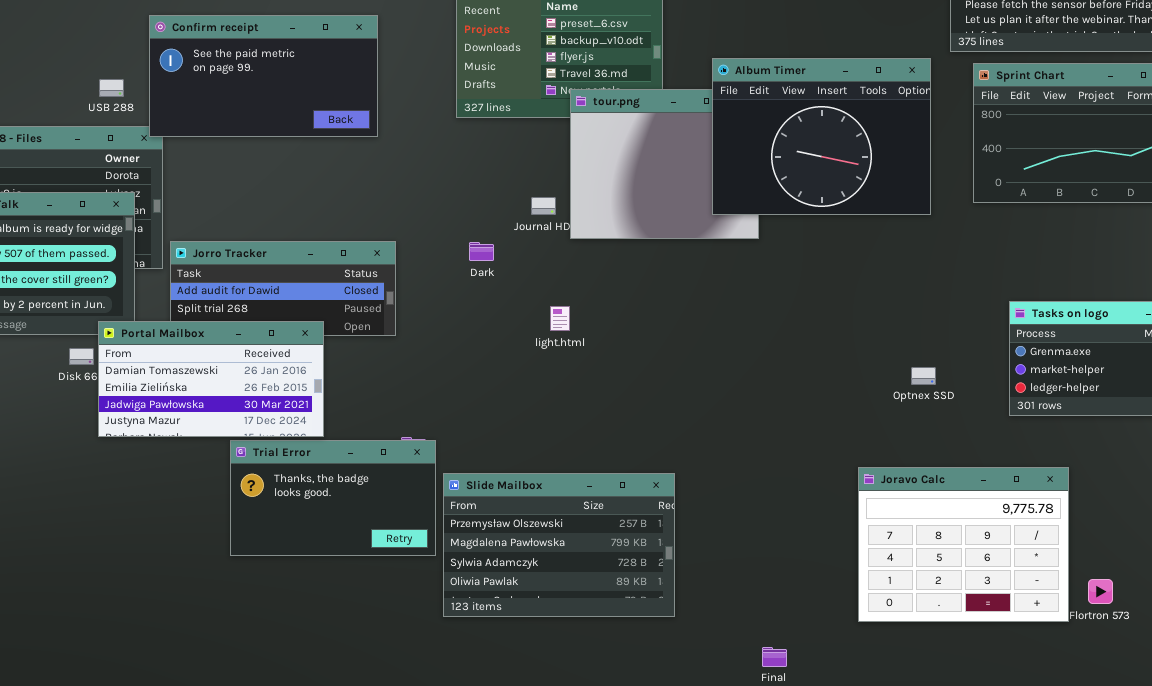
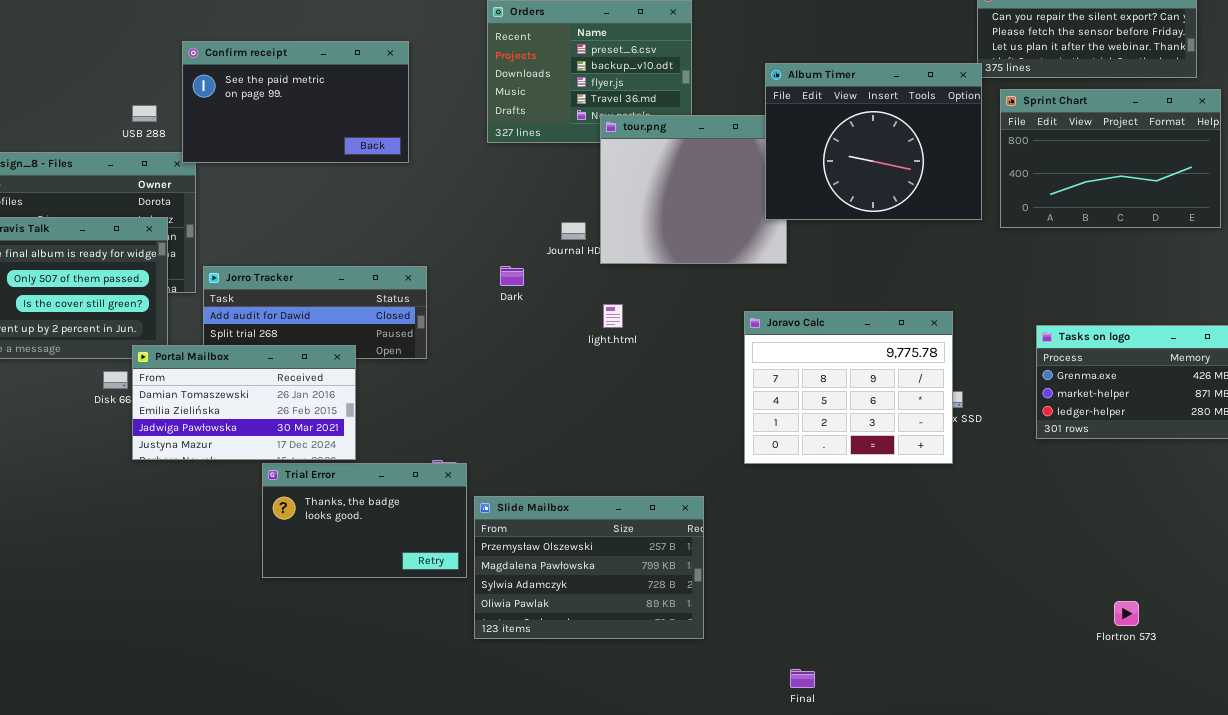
Album Timer: [712,58,931,215] -> [765,63,982,220], moved
light.html: [550,306,570,331] -> [603,304,623,328], moved
Joravo Calc: [858,467,1069,622] -> [744,311,953,464], moved

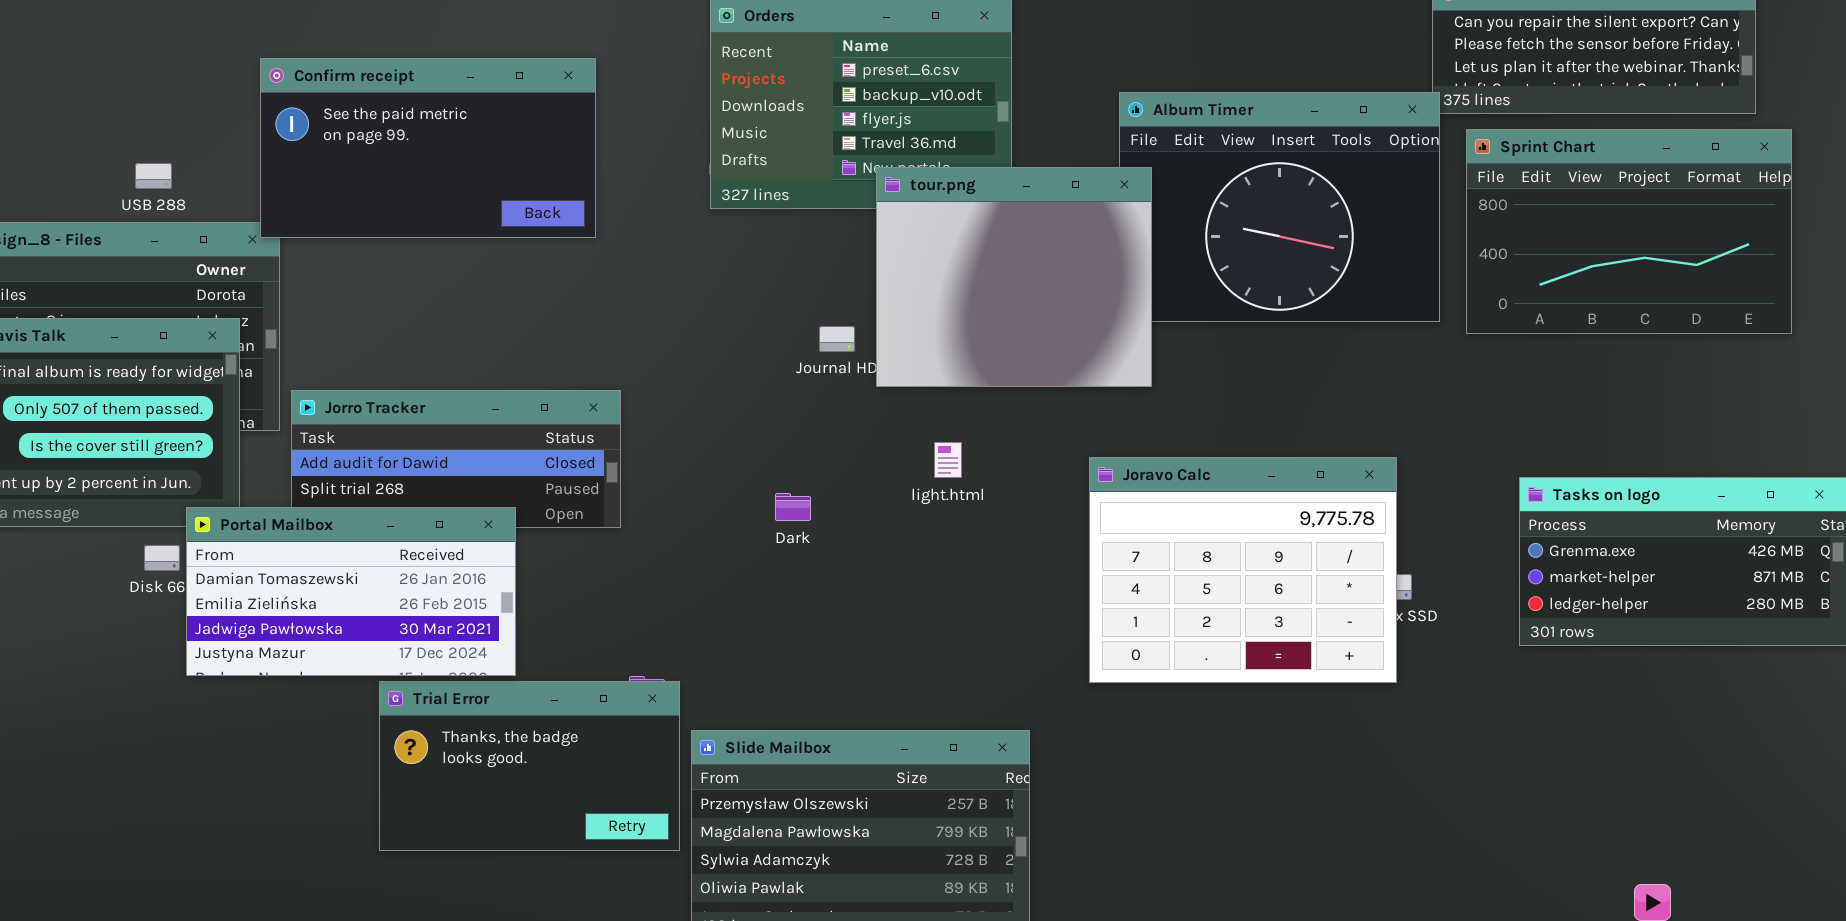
USB 288: [132,105,157,122] -> [135,163,172,189], moved
tour.png: [600,115,787,264] -> [876,167,1152,387], raised
Dark: [500,266,524,286] -> [775,493,811,521], moved
light.html: [603,304,623,328] -> [934,442,962,478], moved

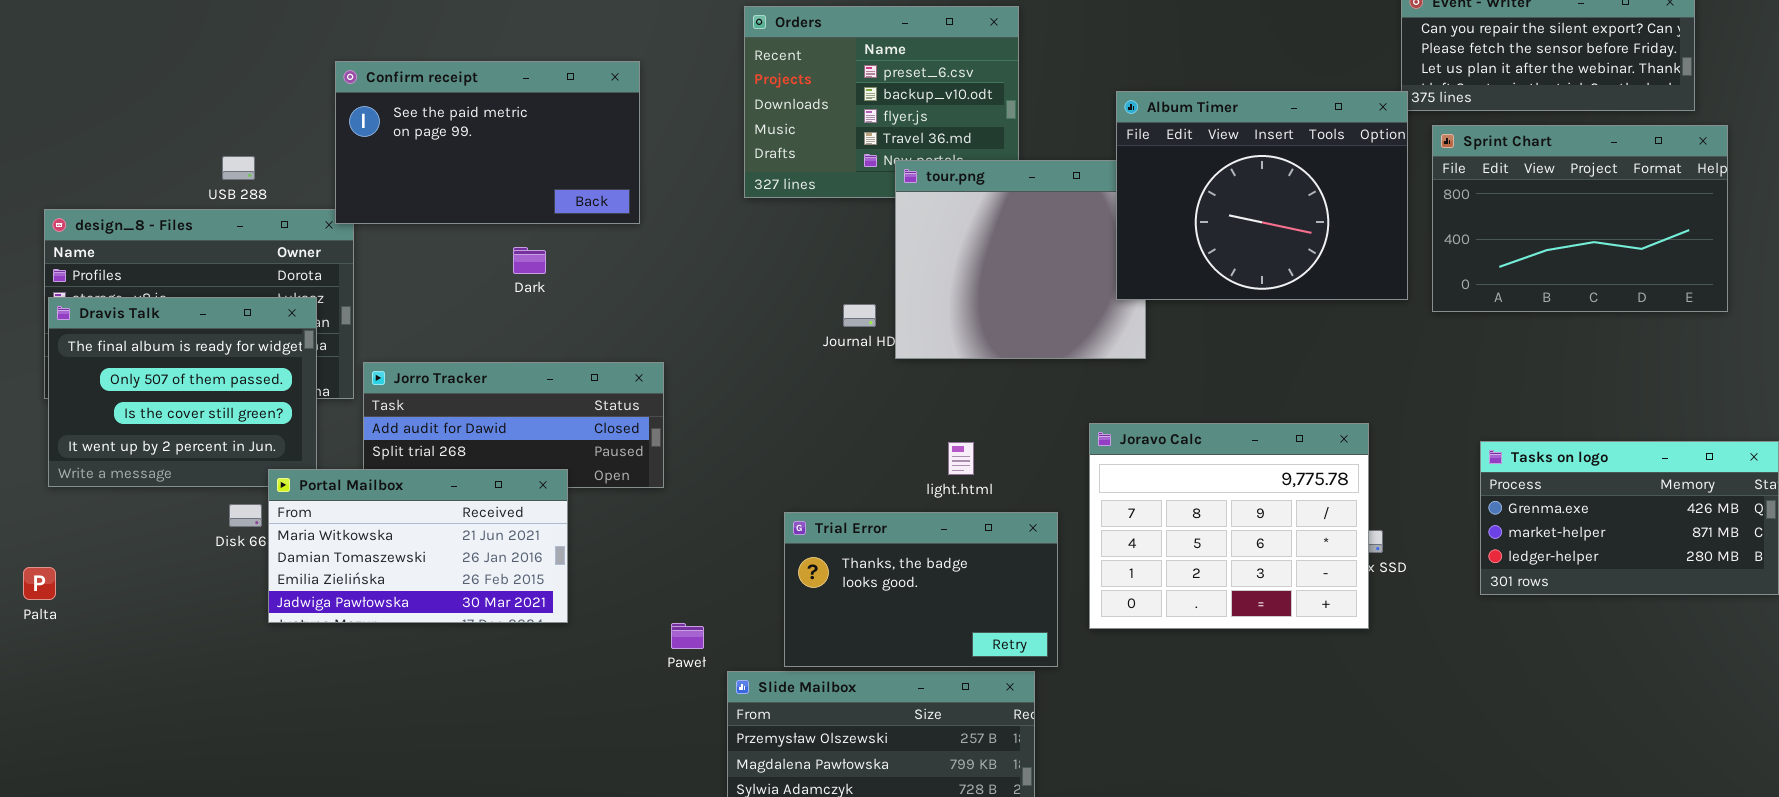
Album Timer: [1119,92,1440,322] -> [1116,91,1408,300], raised
light.html: [934,442,962,478] -> [948,442,974,475], moved
Dark: [775,493,811,521] -> [513,247,546,274], moved
Portal Mailbox: [186,507,516,676] -> [268,469,568,623], scrolled up 1 row
Trial Error: [379,681,680,851] -> [784,512,1058,667], moved

